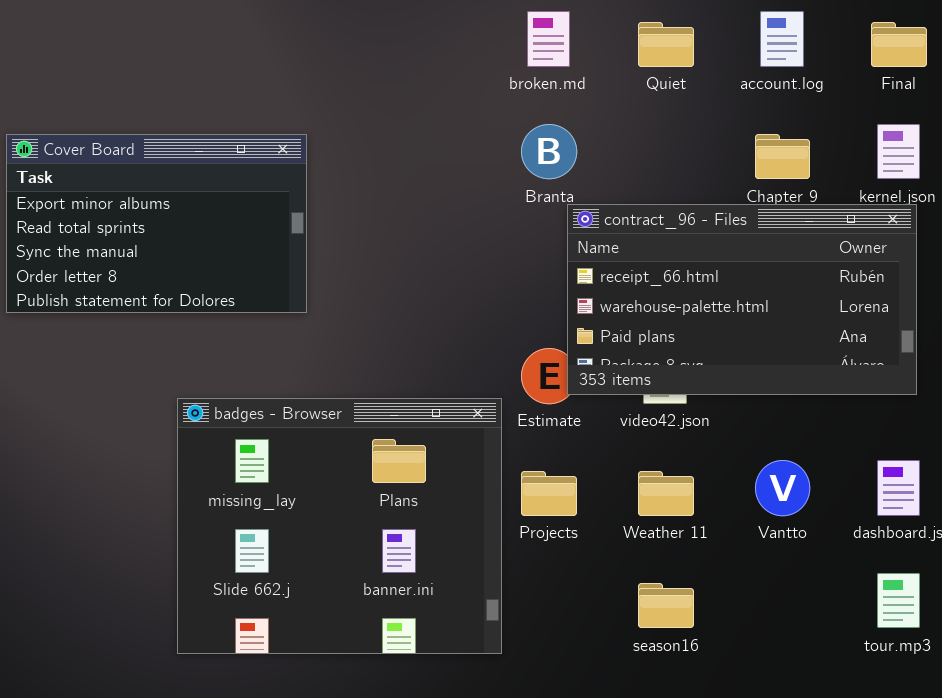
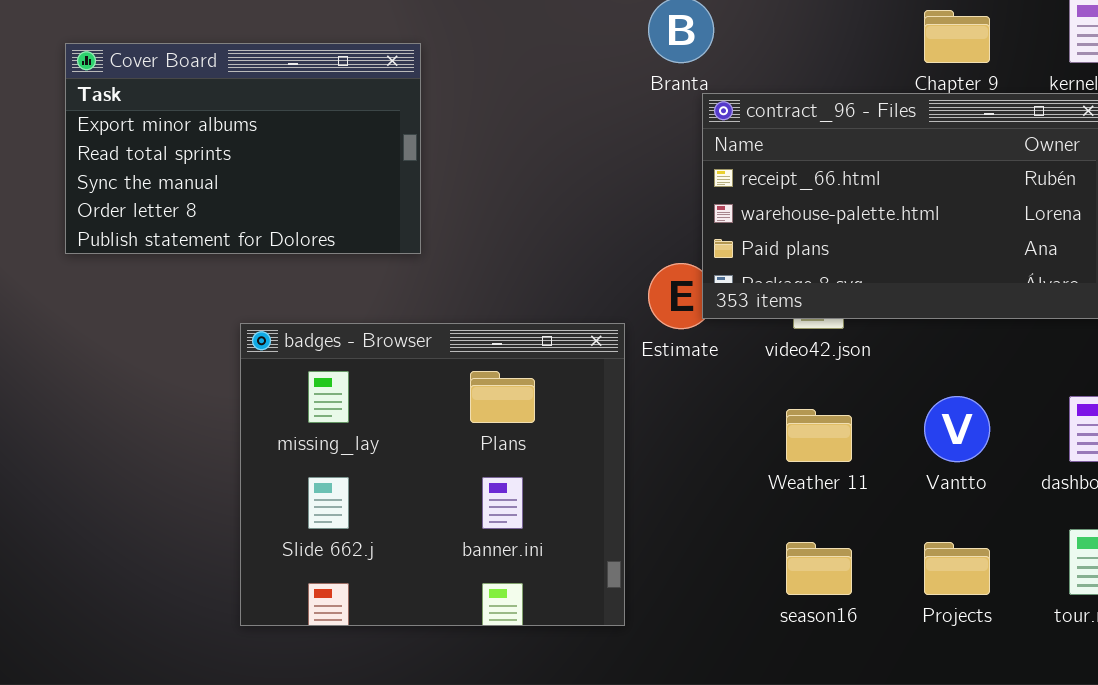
Cover Board: [6,134,307,313] -> [65,43,421,254], moved
Projects: [521,471,577,516] -> [924,542,990,595], moved

